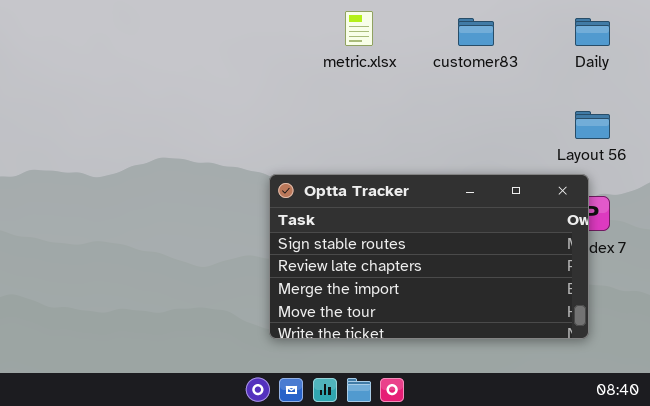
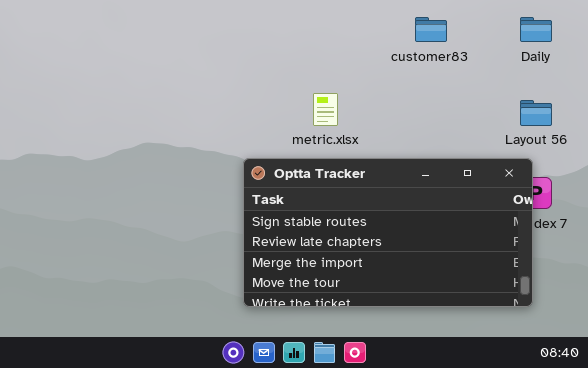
metric.xlsx: [345,11,373,46] -> [313,93,338,126], moved

